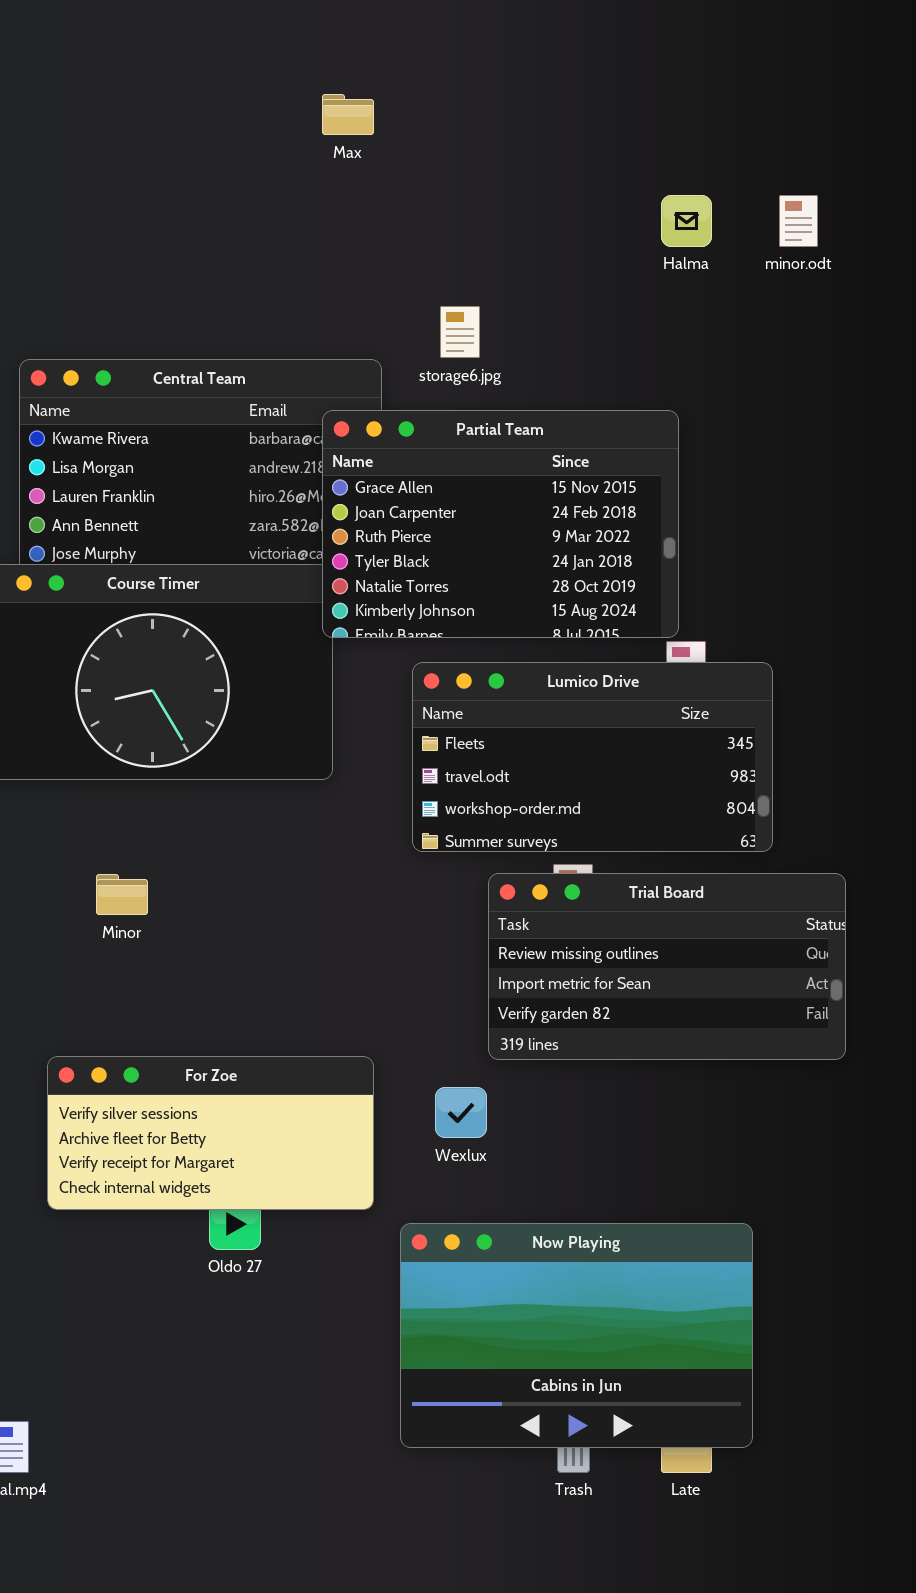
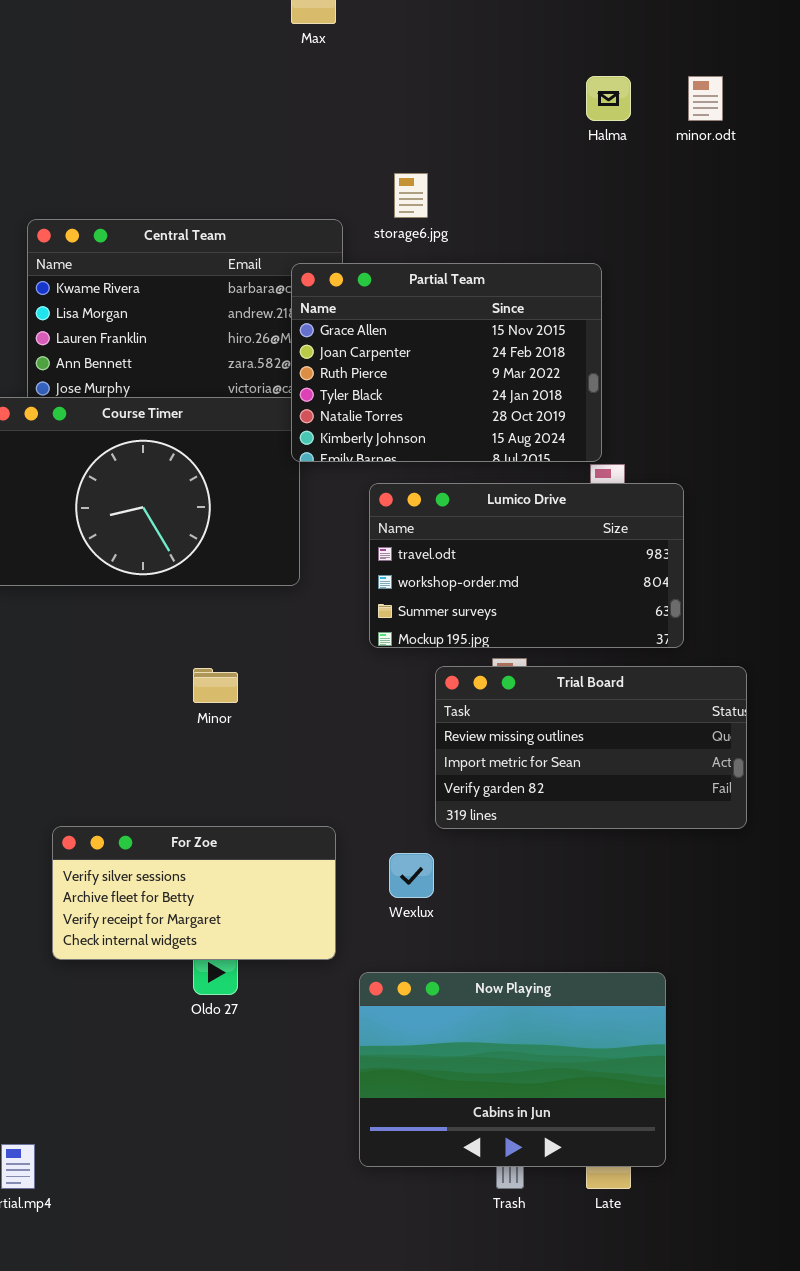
Lumico Drive: [412,662,773,852] -> [369,483,684,648], scrolled down 1 row
Minor: [96,874,148,915] -> [193,668,238,703], moved

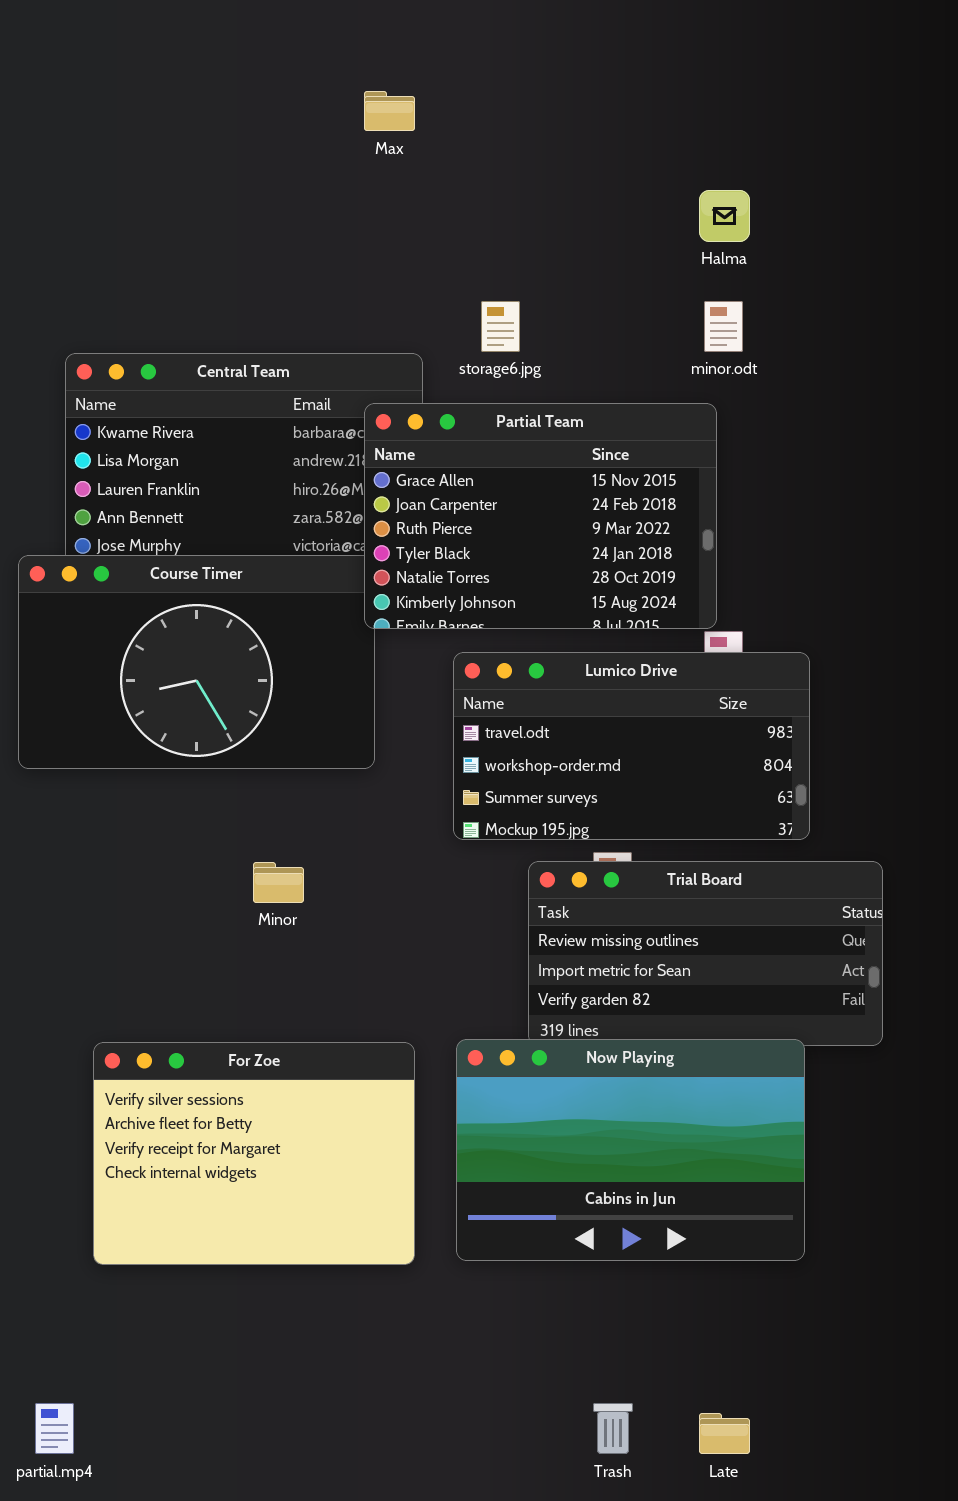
minor.odt: [688,76,723,121] -> [704,301,743,352], moved
For Zoe: [52,826,336,960] -> [93,1042,415,1265], resized
Now Playing: [359,972,666,1167] -> [456,1039,805,1261], moved

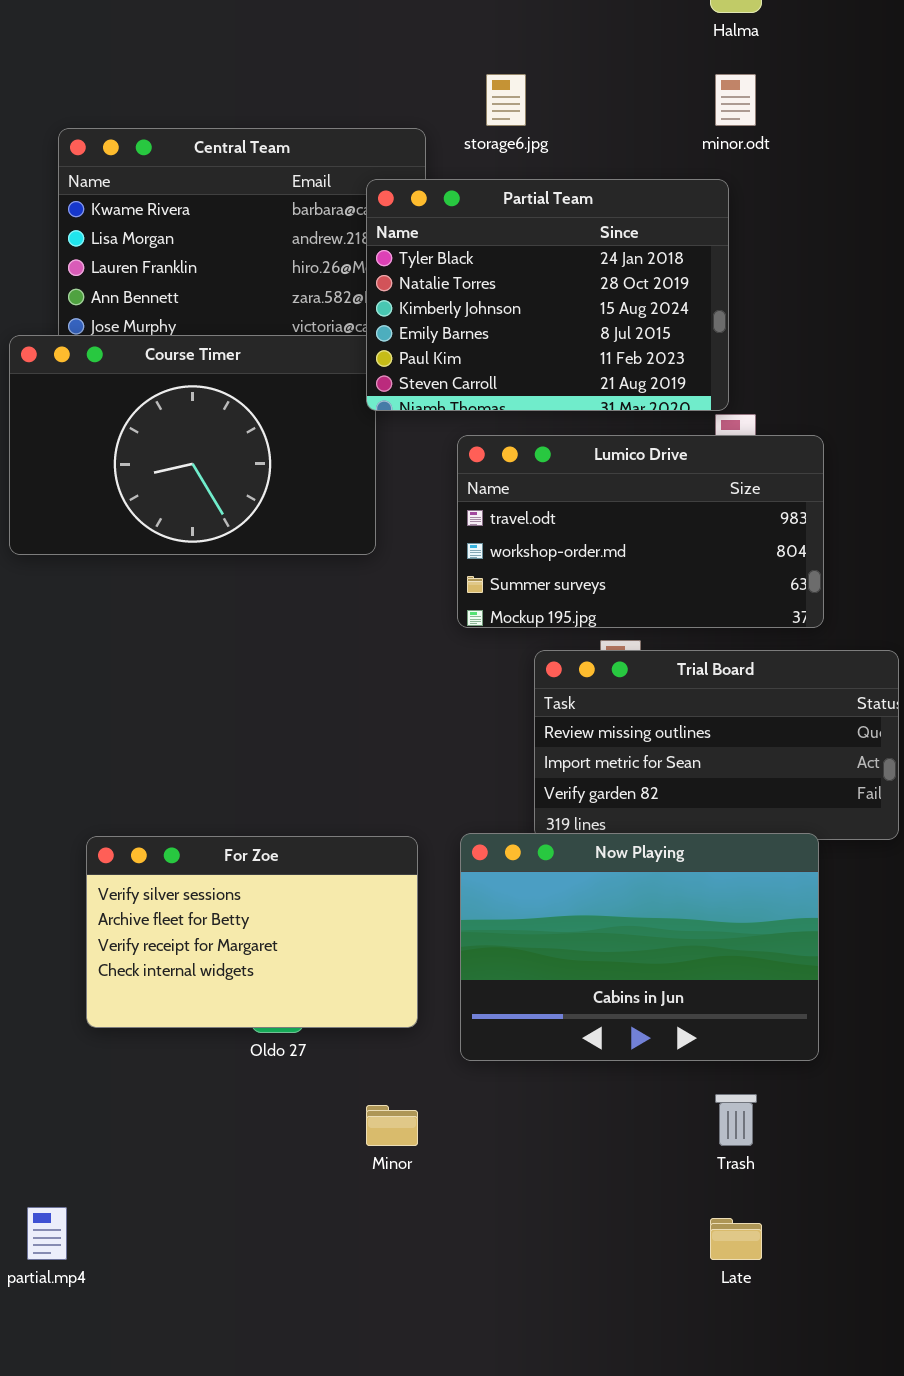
Partial Team: [364,403,717,629] -> [366,179,729,411], scrolled down 3 rows
Minor: [253,862,304,903] -> [366,1105,418,1146], moved
For Zoe: [93,1042,415,1265] -> [86,836,418,1028], resized
Trash: [593,1403,633,1454] -> [715,1094,757,1146], moved

